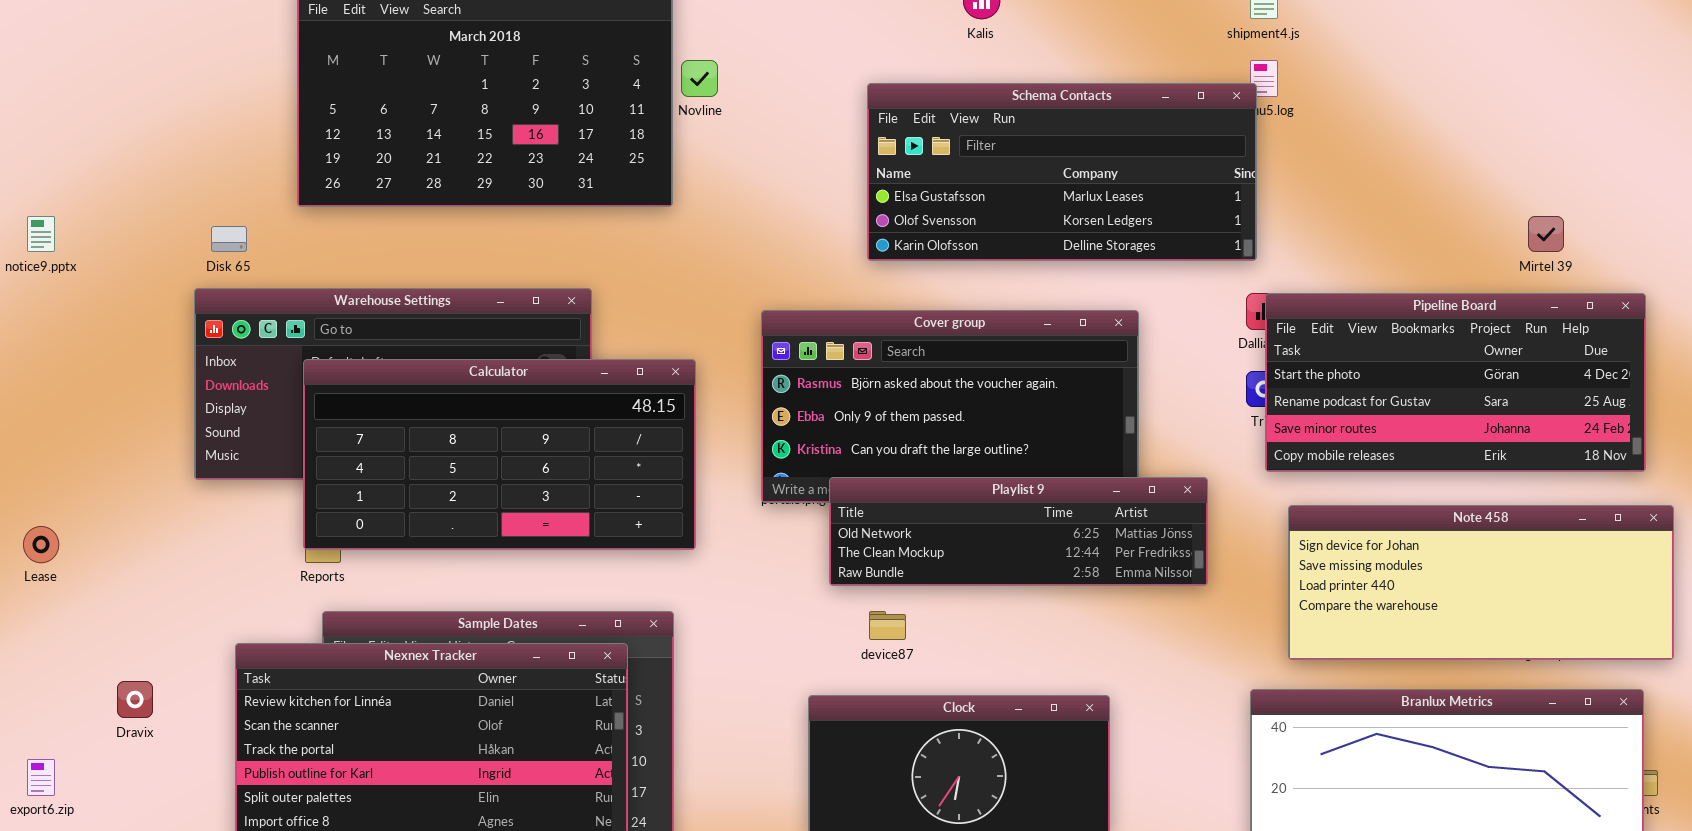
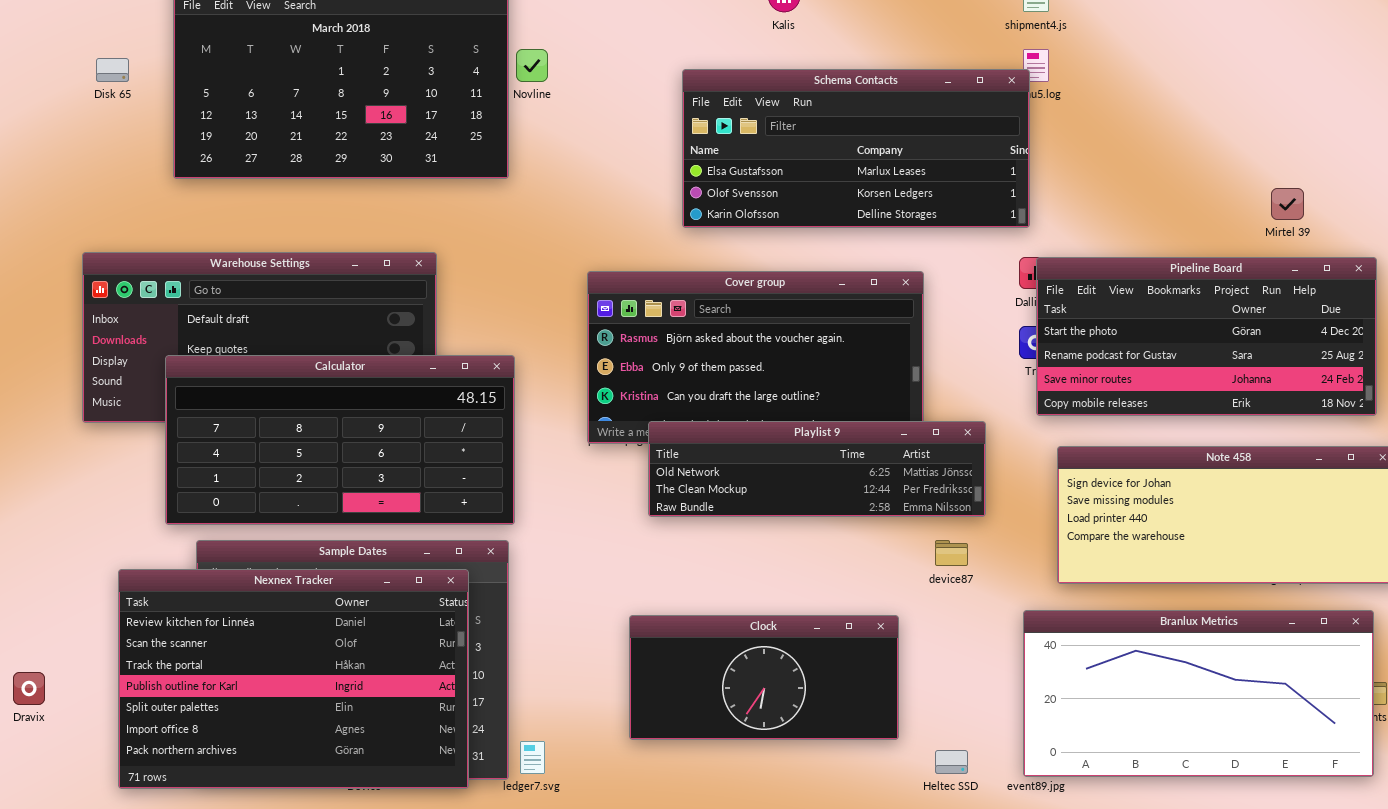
Disk 65: [211,226,247,252] -> [96,58,129,82], moved
Calculator: [303,359,696,550] -> [165,355,515,525], moved
device87: [869,611,906,640] -> [935,540,968,566], moved
Dravix: [117,681,153,718] -> [13,672,45,705], moved

